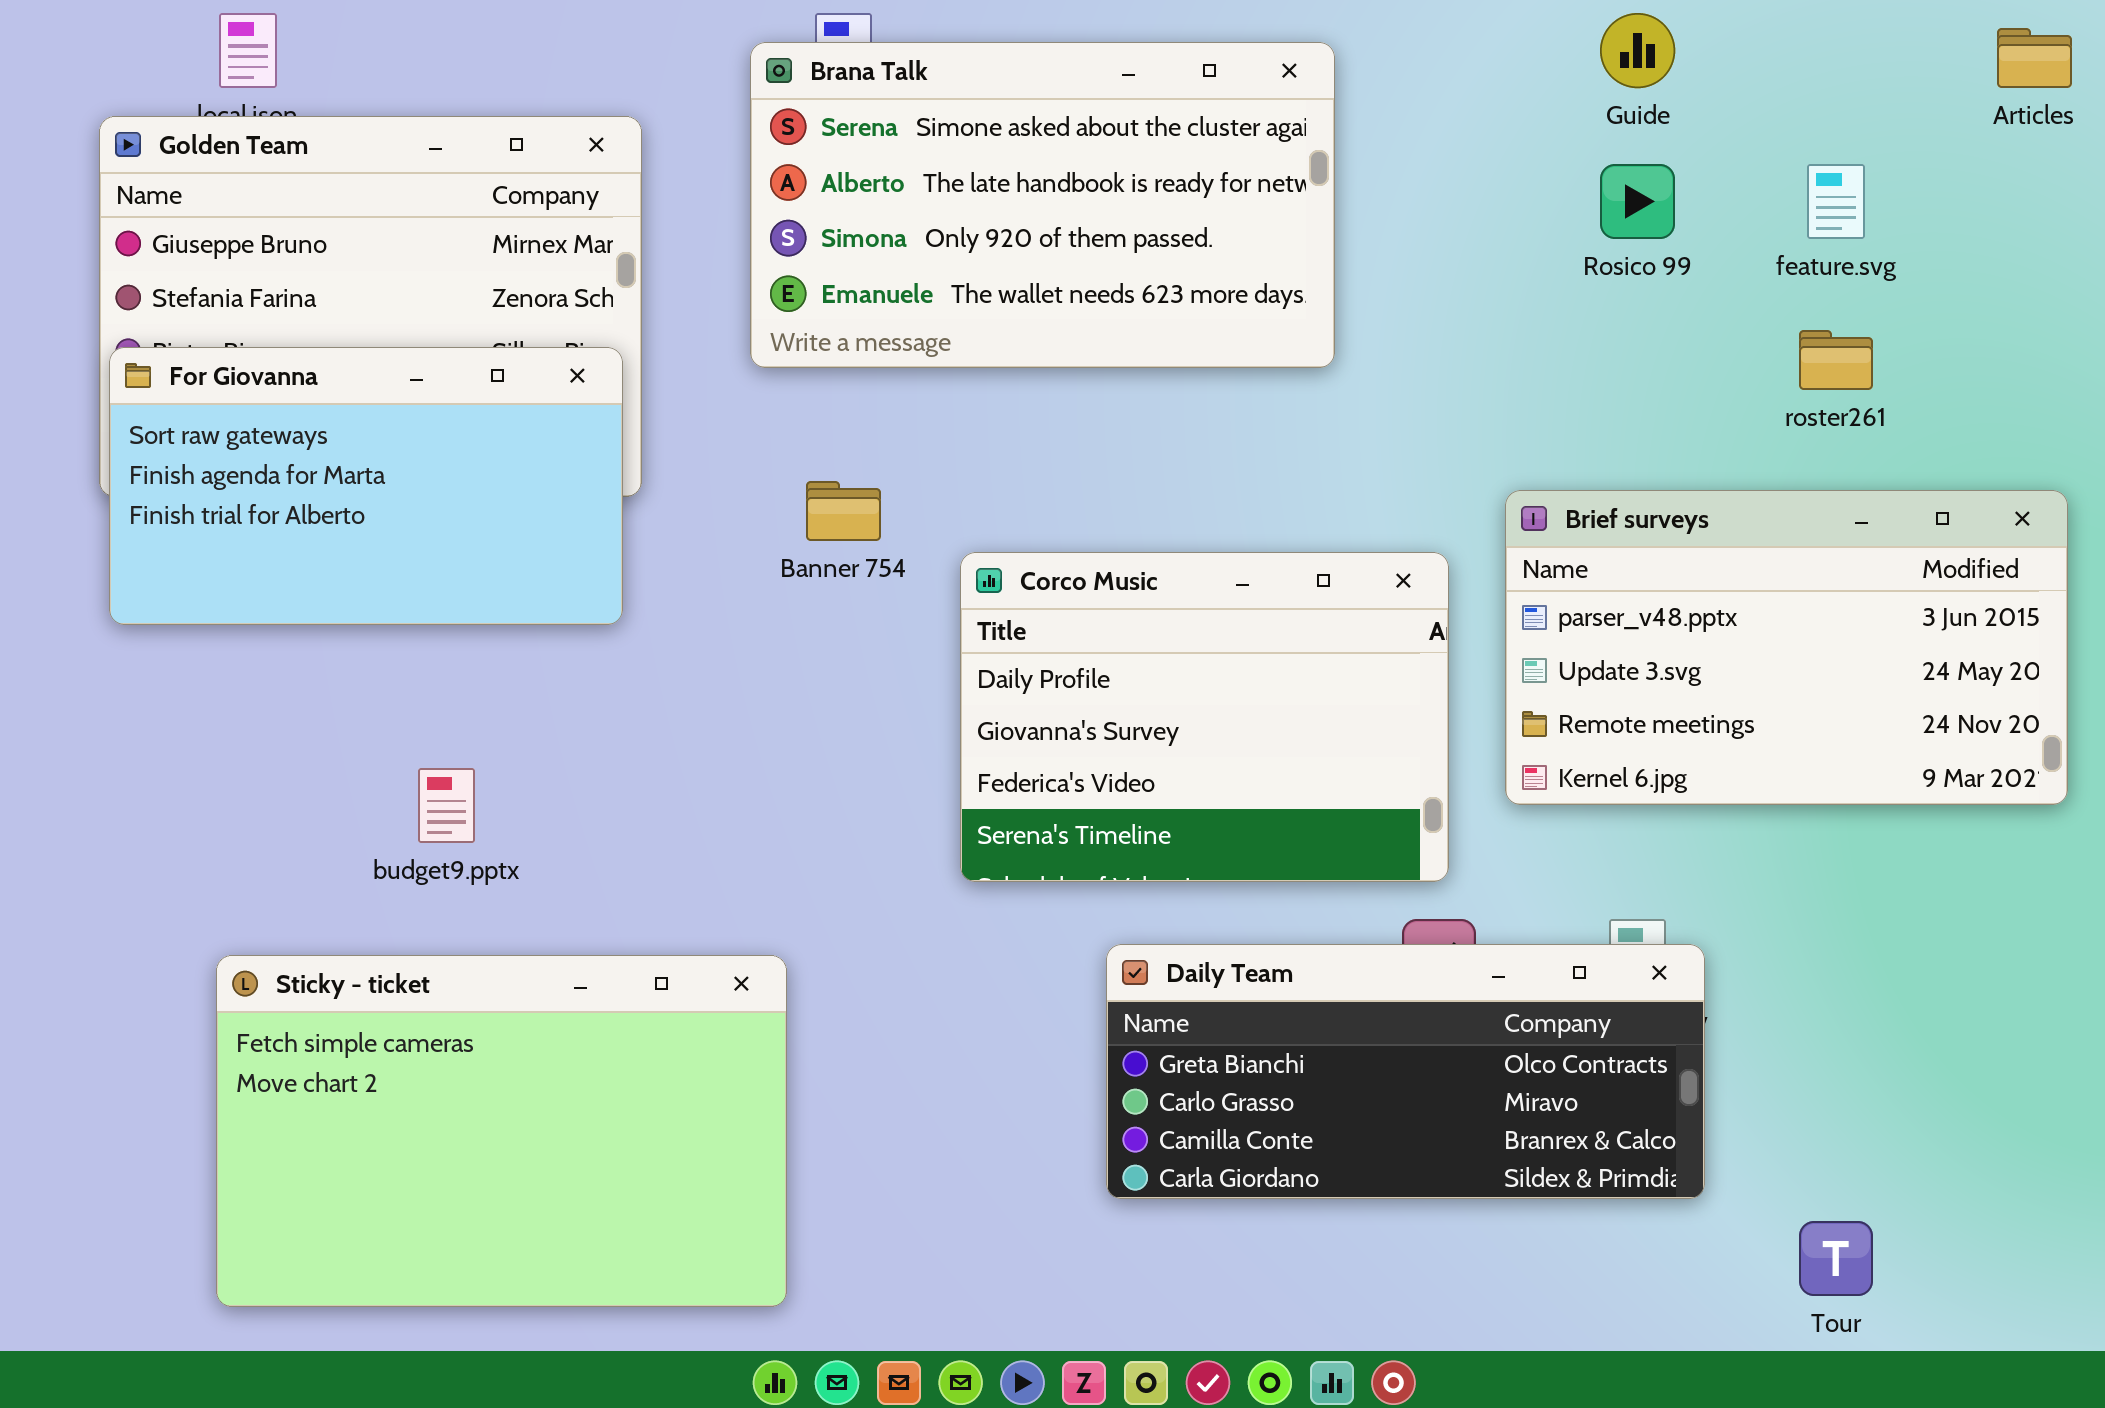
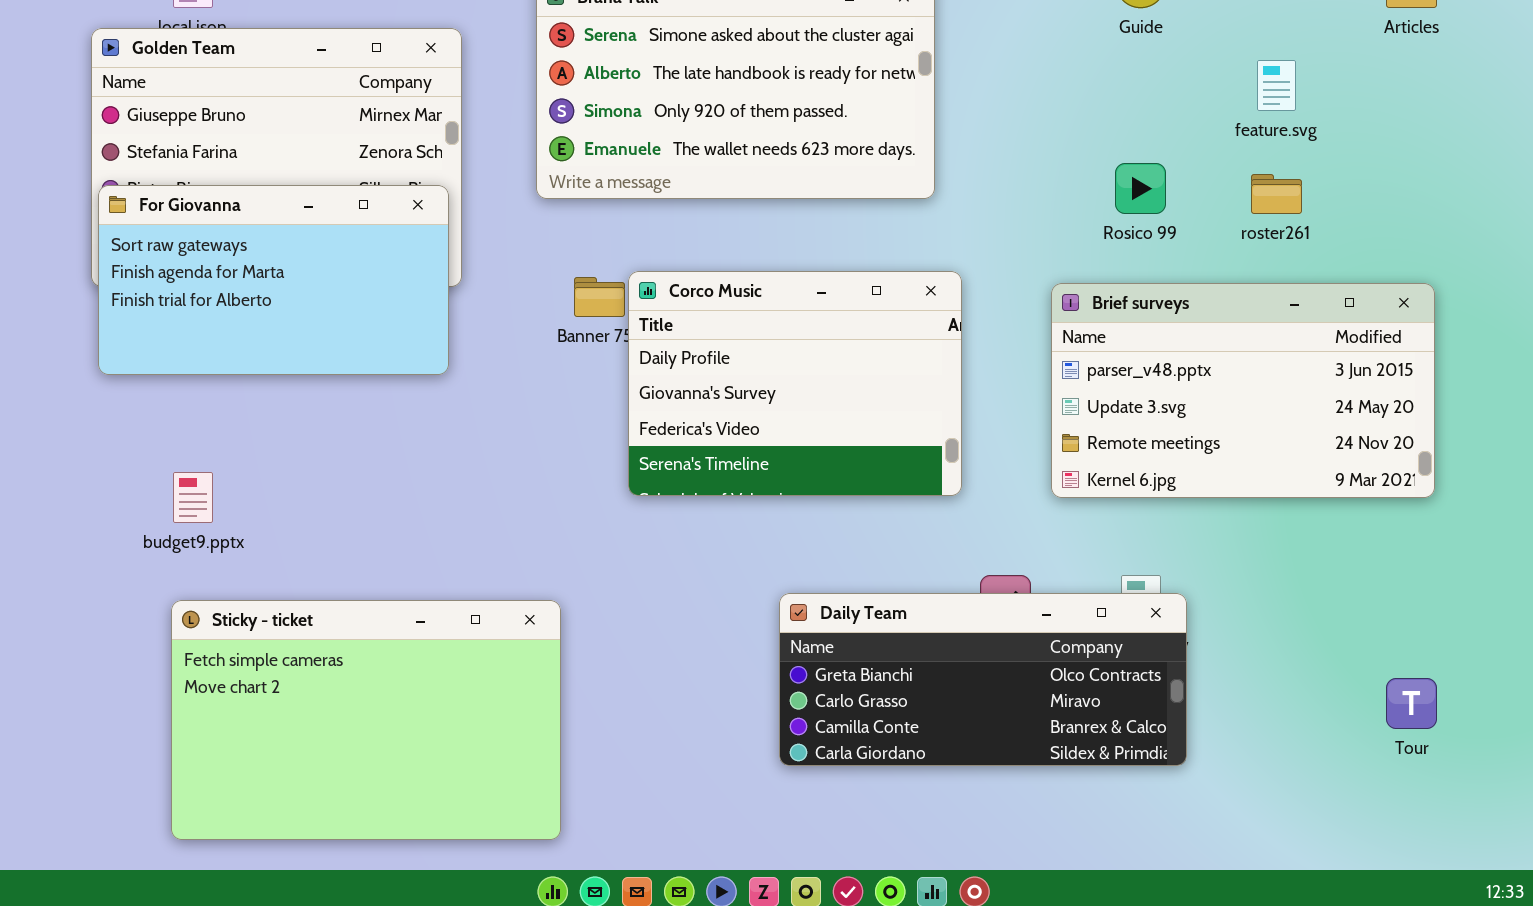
Rosico 99: [1600,164,1675,239] -> [1115,163,1166,214], moved
Corco Music: [960,552,1449,882] -> [628,271,962,496], moved
budget9.pptx: [418,768,475,843] -> [173,472,213,523], moved
Tour: [1799,1221,1873,1296] -> [1386,678,1437,729], moved

